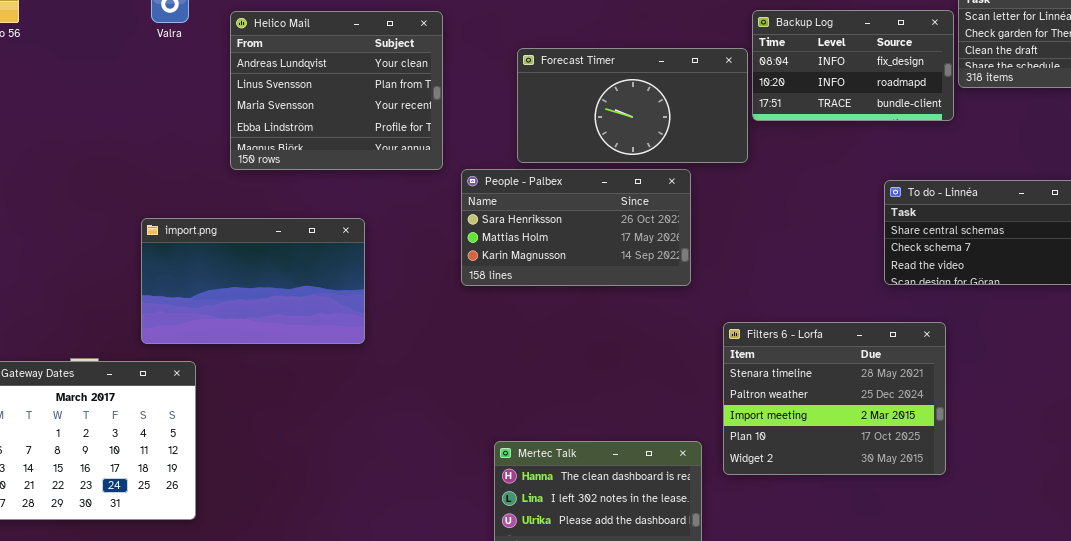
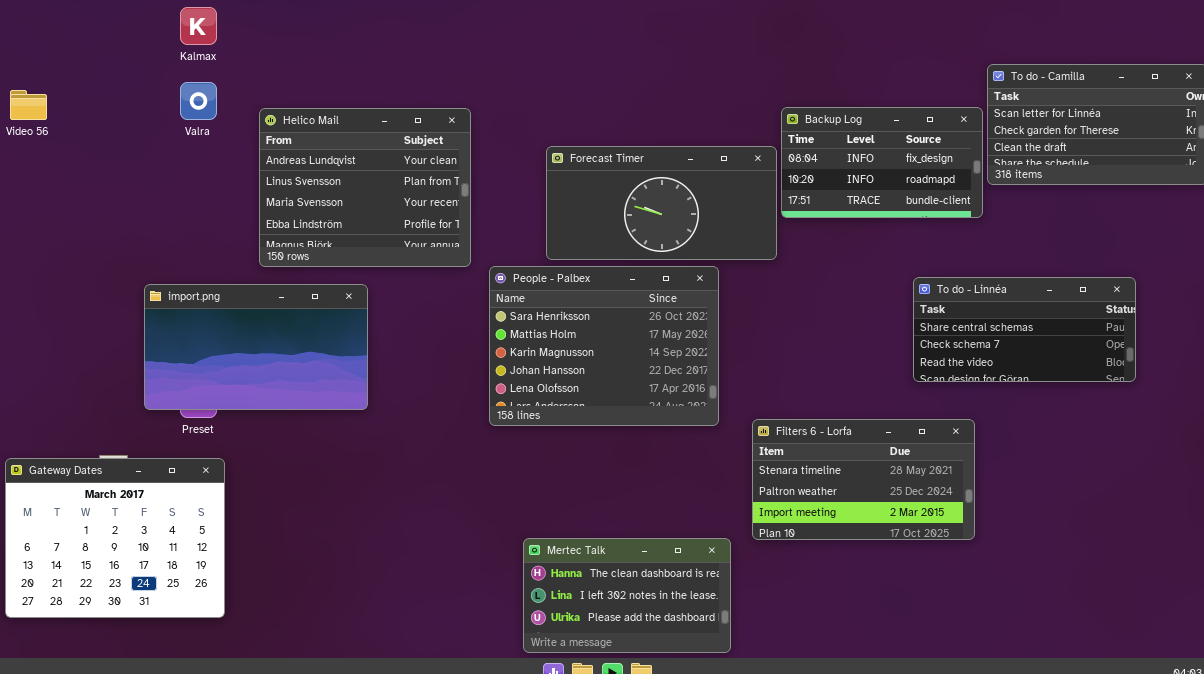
People - Palbex: [461,169,691,286] -> [489,266,719,426], resized
import.png: [141,218,365,344] -> [144,284,368,410], moved
Filters 6 - Lorfa: [723,322,946,475] -> [752,419,975,540], resized

